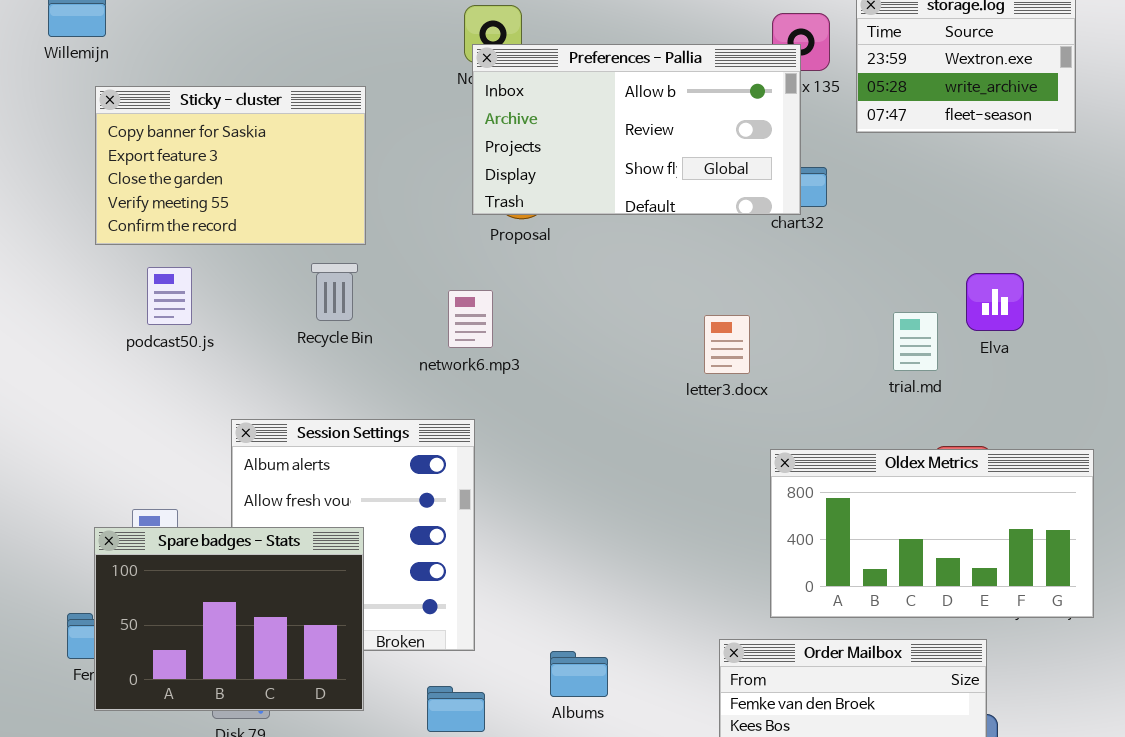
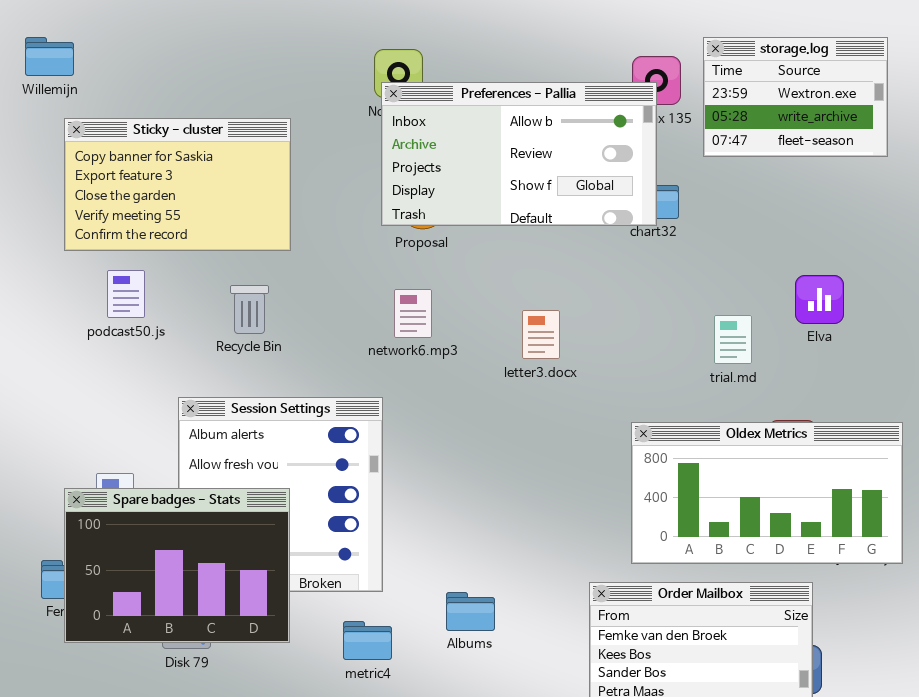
Recycle Bin: [311,263,358,321] -> [230,285,269,334], moved
network6.mp3: [448,290,493,348] -> [394,289,432,338], moved
trial.md: [893,312,938,371] -> [714,315,752,364], moved
letter3.docx: [704,315,750,374] -> [522,310,560,359], moved

